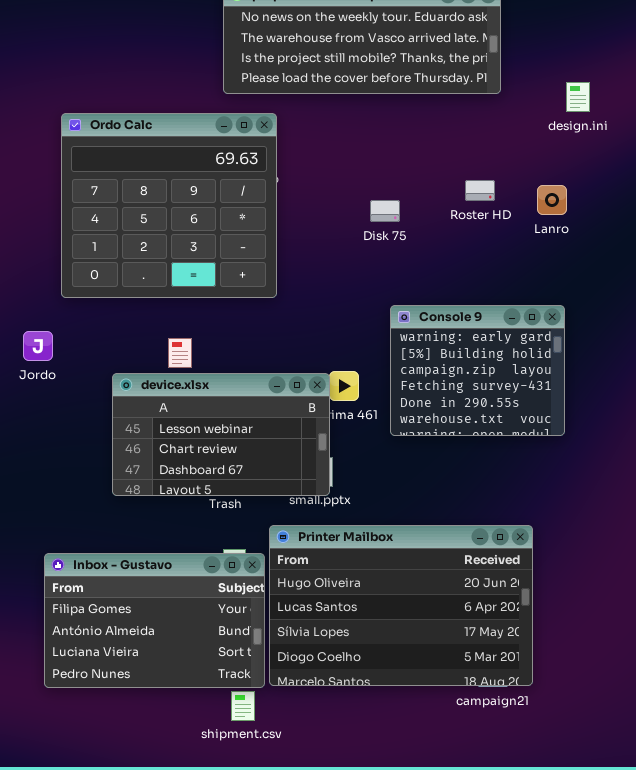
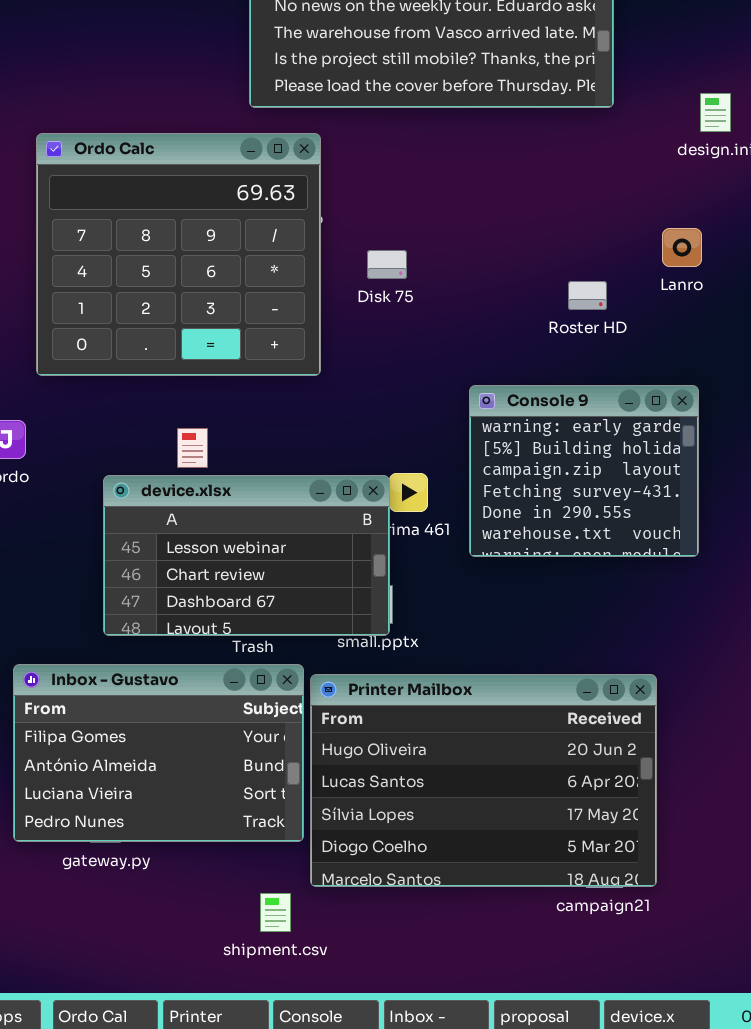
Roster HD: [465,180,495,201] -> [568,281,607,310], moved
Disk 75: [370,200,400,222] -> [367,250,407,279], moved
Inbox - Gustavo: [44,553,265,688] -> [13,664,304,842], moved

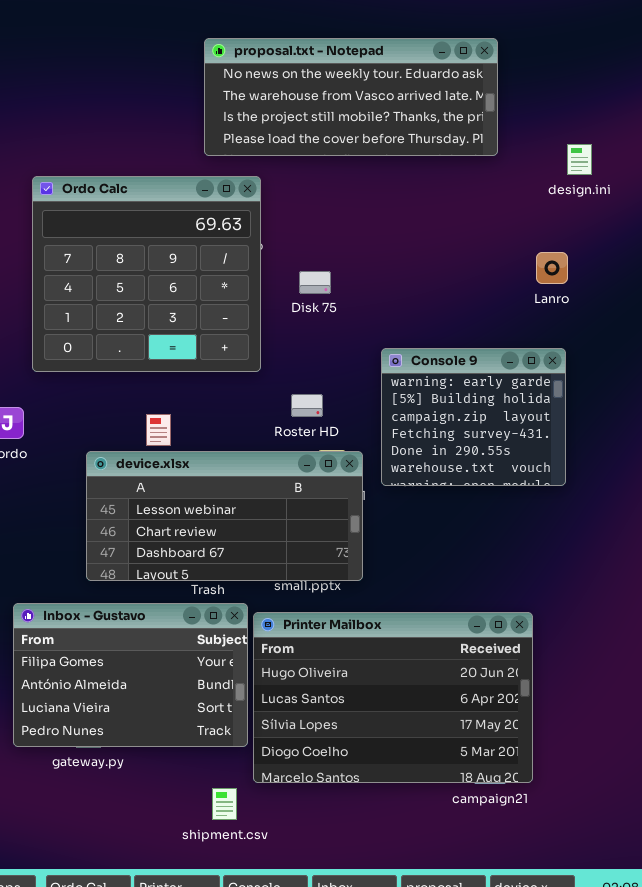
Roster HD: [568,281,607,310] -> [291,394,323,417], moved
Console 9: [469,385,699,557] -> [381,348,566,486], moved
device.xlsx: [103,475,390,636] -> [86,451,363,581], resized

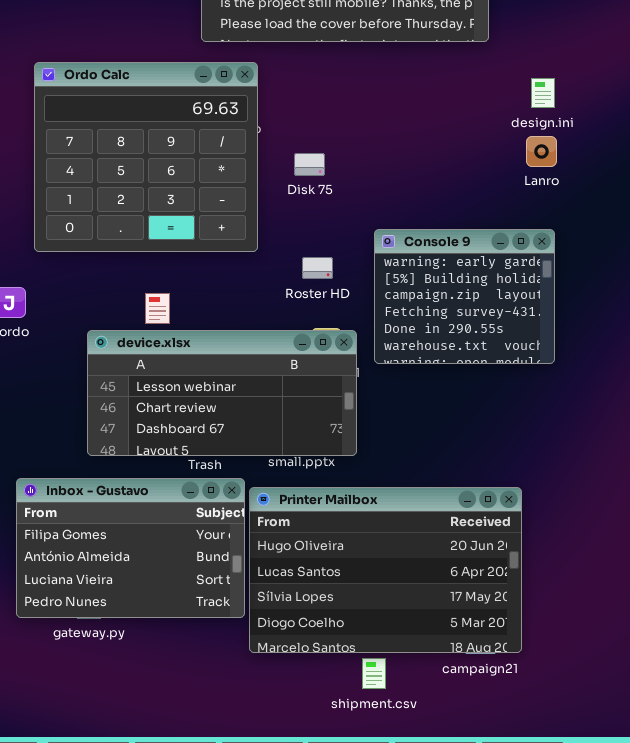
design.ini: [567,144,592,175] -> [531,78,555,108], moved
Roster HD: [291,394,323,417] -> [302,257,333,279], moved
shipment.csv: [212,788,237,820] -> [362,658,386,689], moved

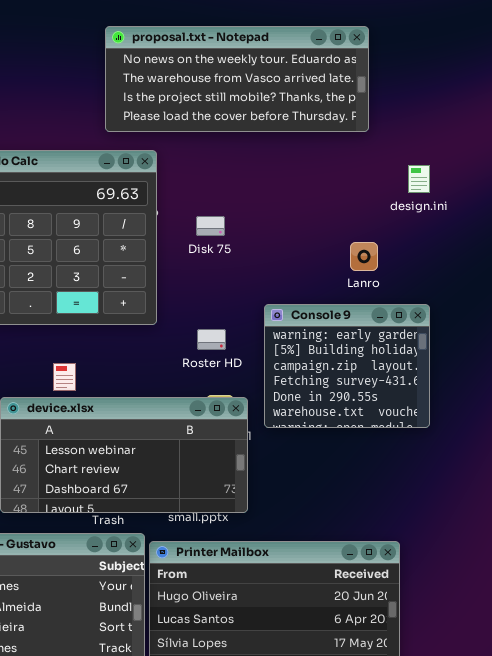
Lanro: [526,136,557,167] -> [350,242,378,271], moved
Disk 75: [294,153,325,176] -> [196,216,225,236], moved

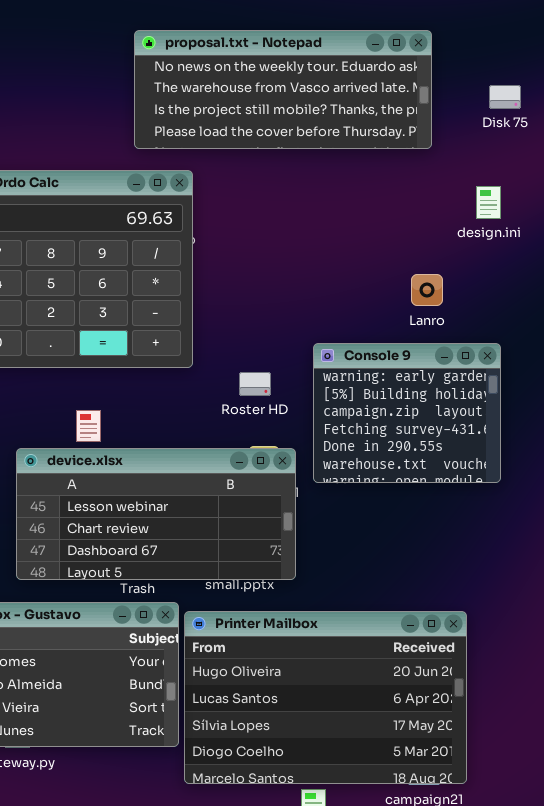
Disk 75: [196,216,225,236] -> [489,85,521,109], moved

